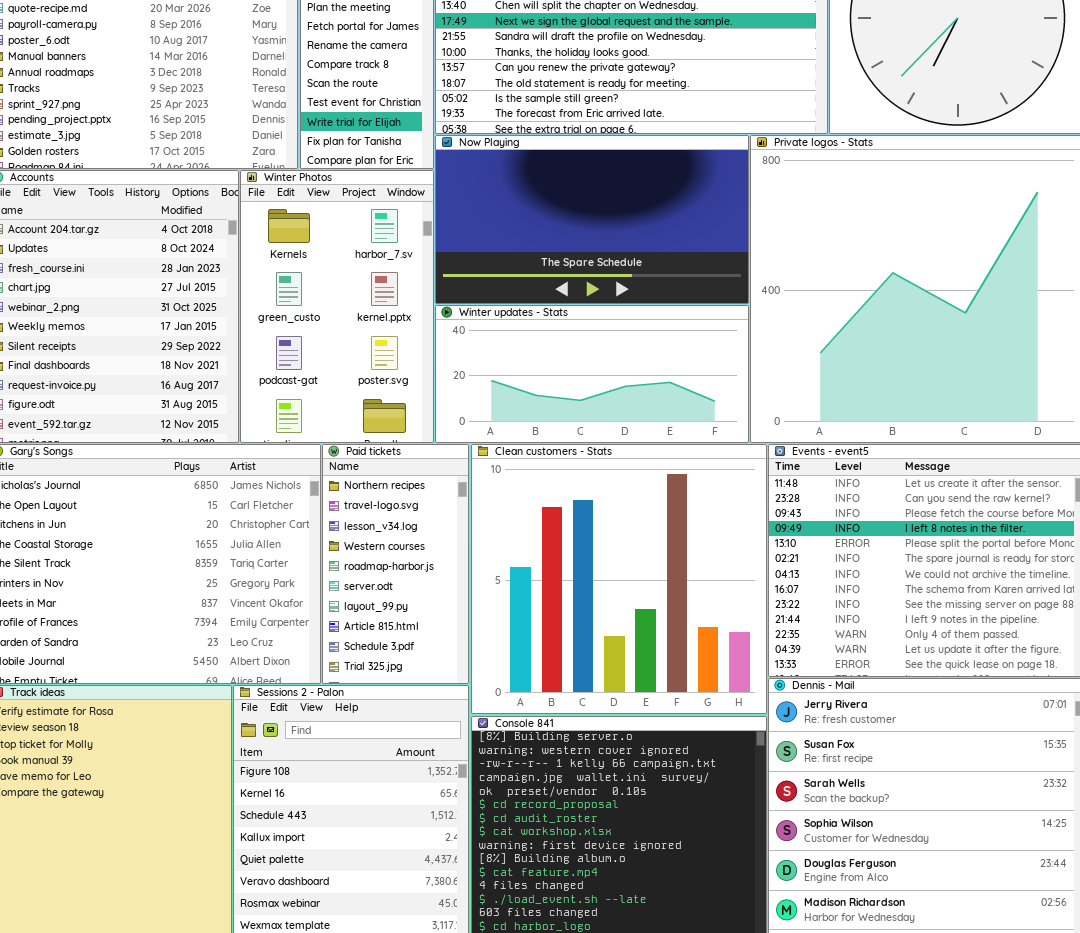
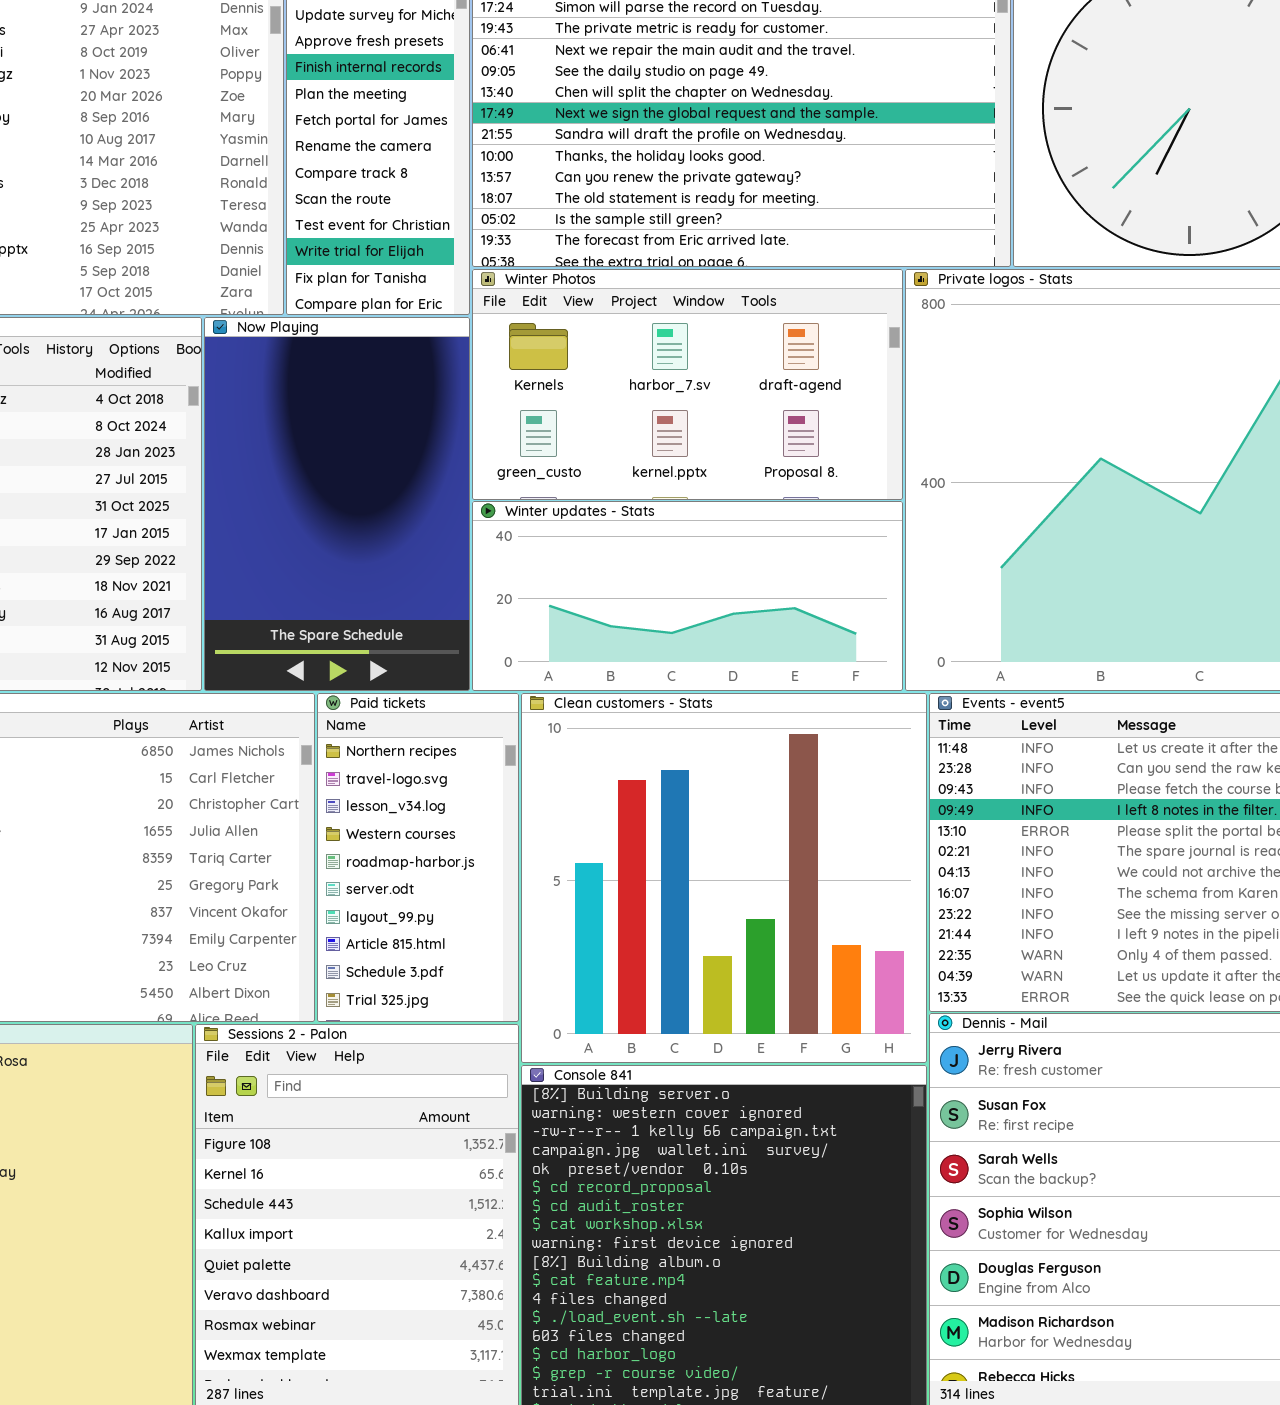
Now Playing: [435,135,749,304] -> [204,317,470,691], moved, resized
Winter Photos: [240,170,434,443] -> [472,269,903,500], moved, resized

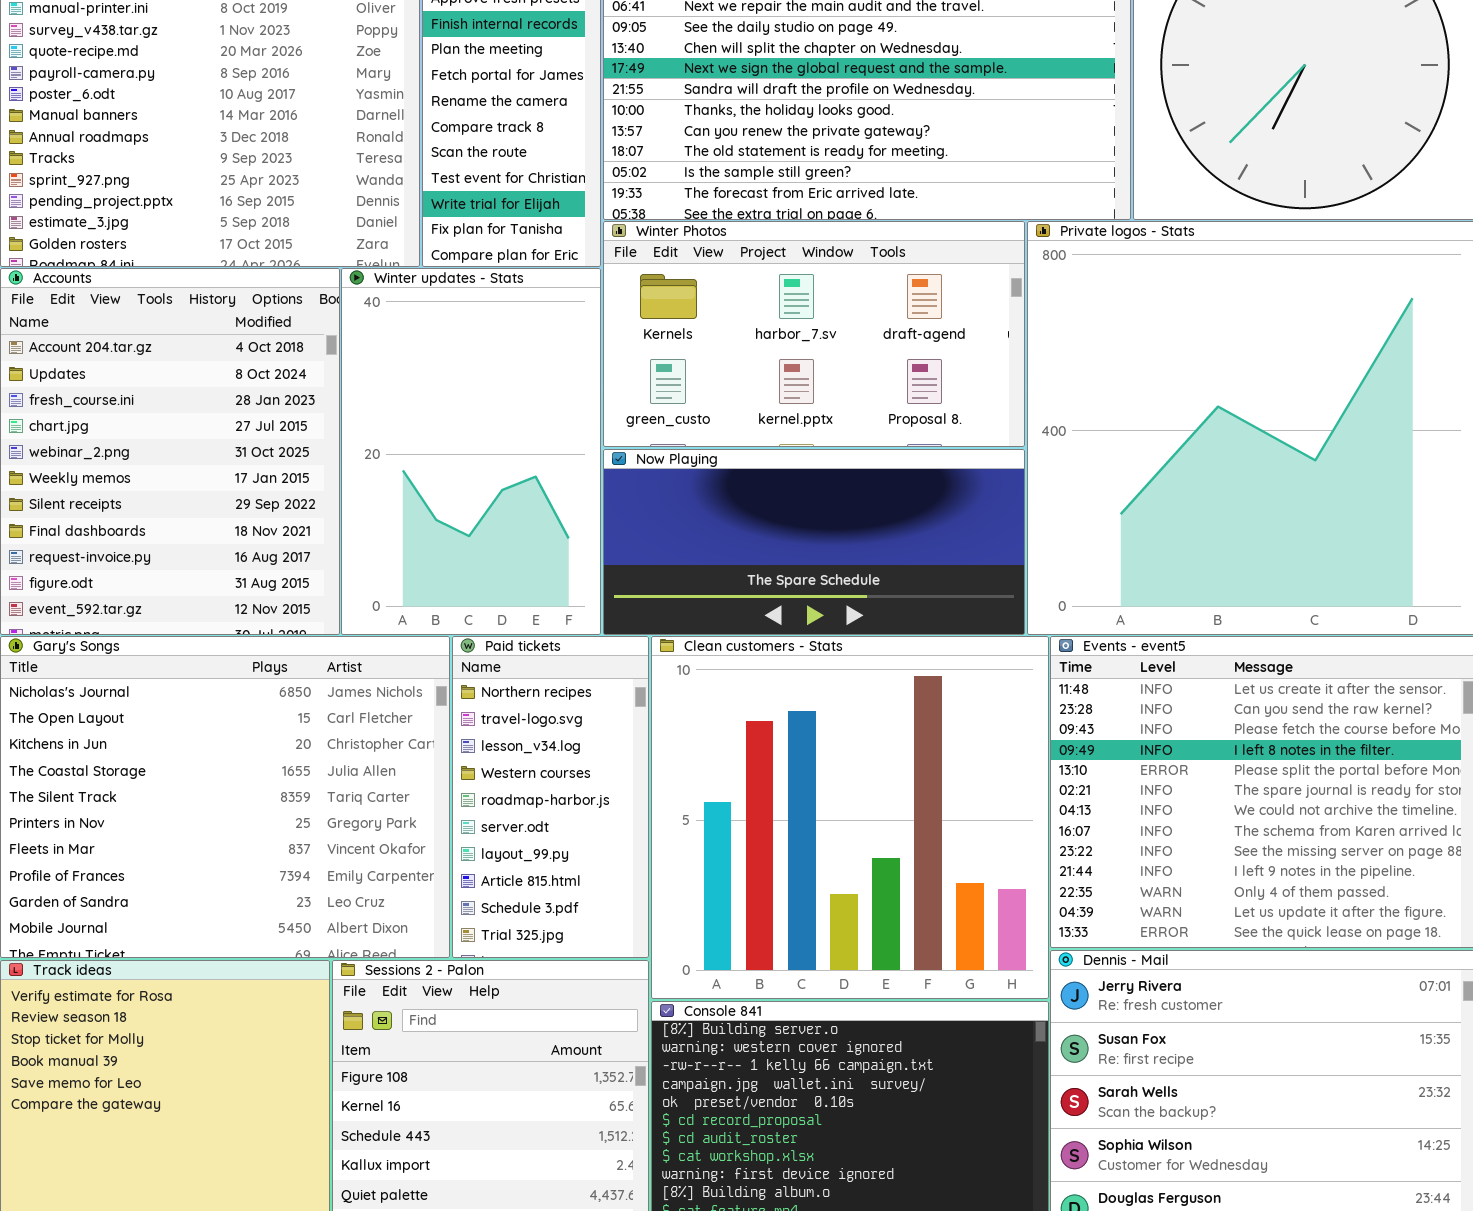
Now Playing: [204,317,470,691] -> [603,449,1025,635], moved, resized
Winter updates - Stats: [472,501,903,691] -> [341,268,601,635], moved, resized

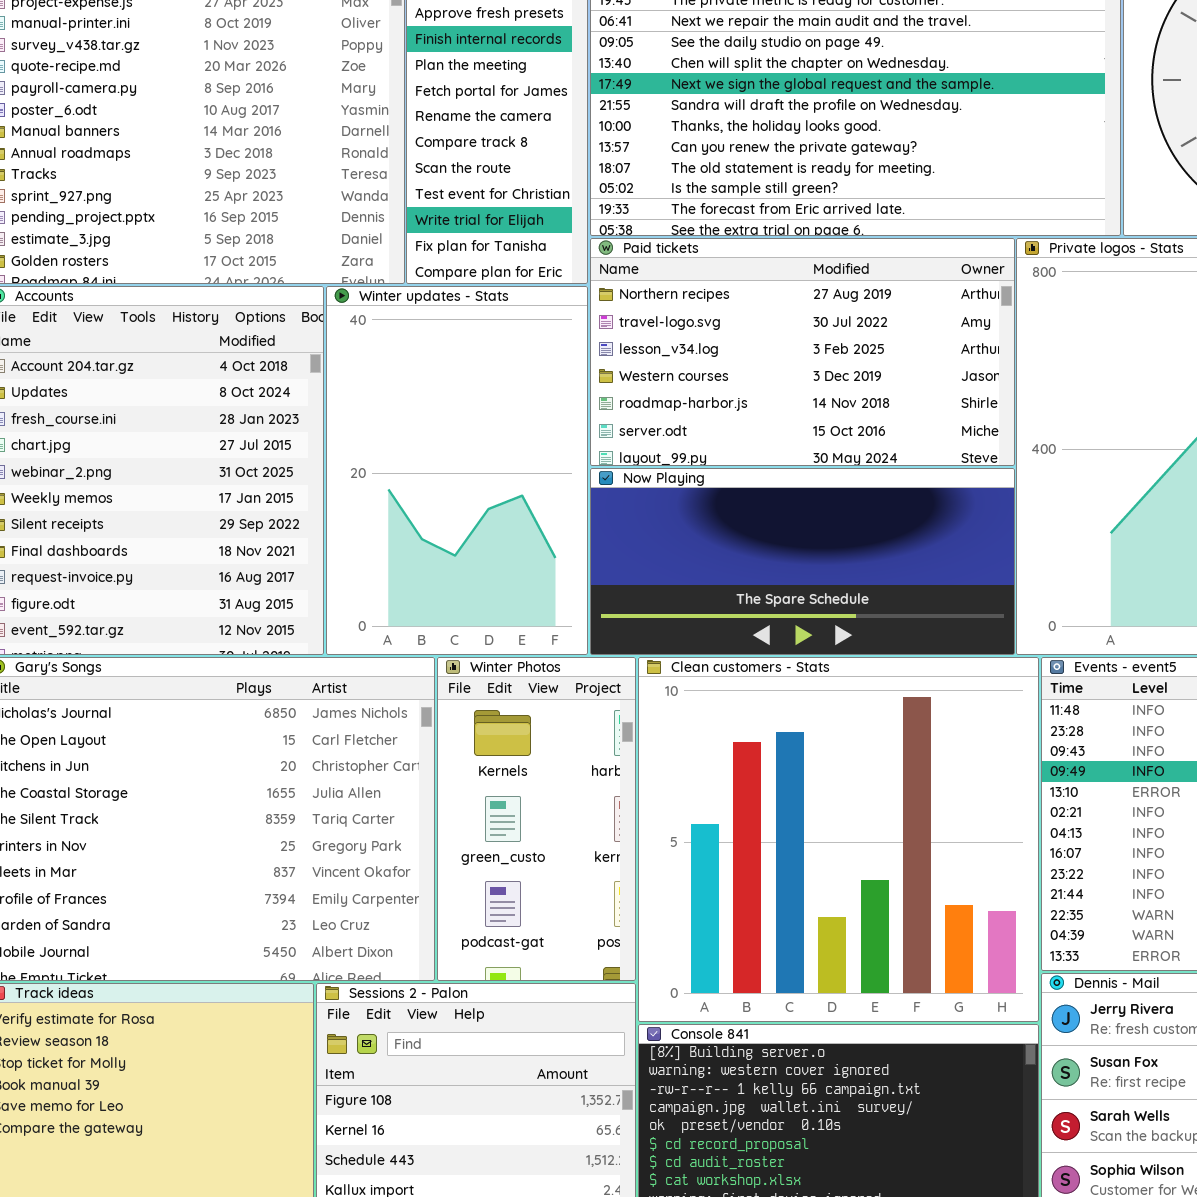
Winter Photos: [603,221,1025,447] -> [437,657,636,981], moved, resized
Paid tickets: [452,636,649,958] -> [590,238,1015,466], moved, resized

